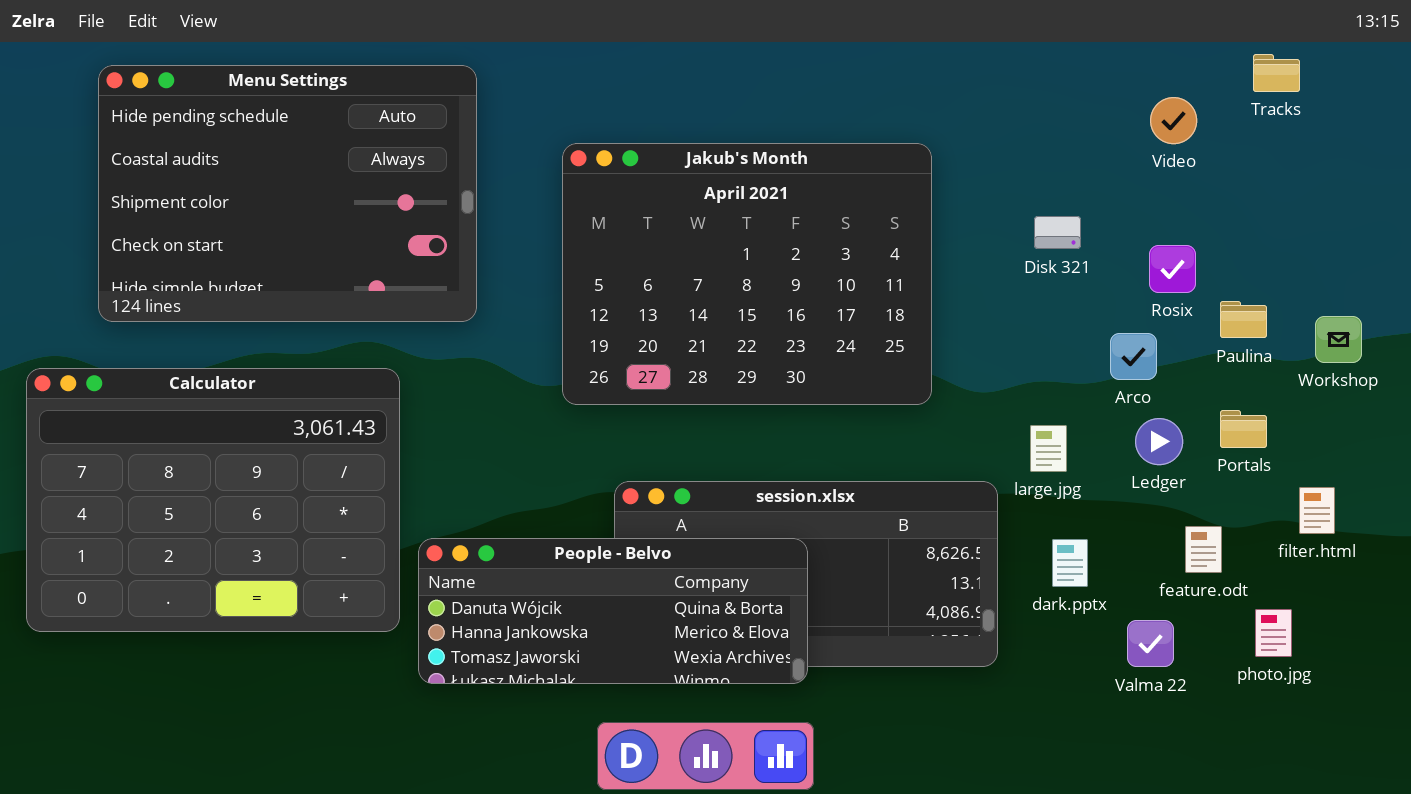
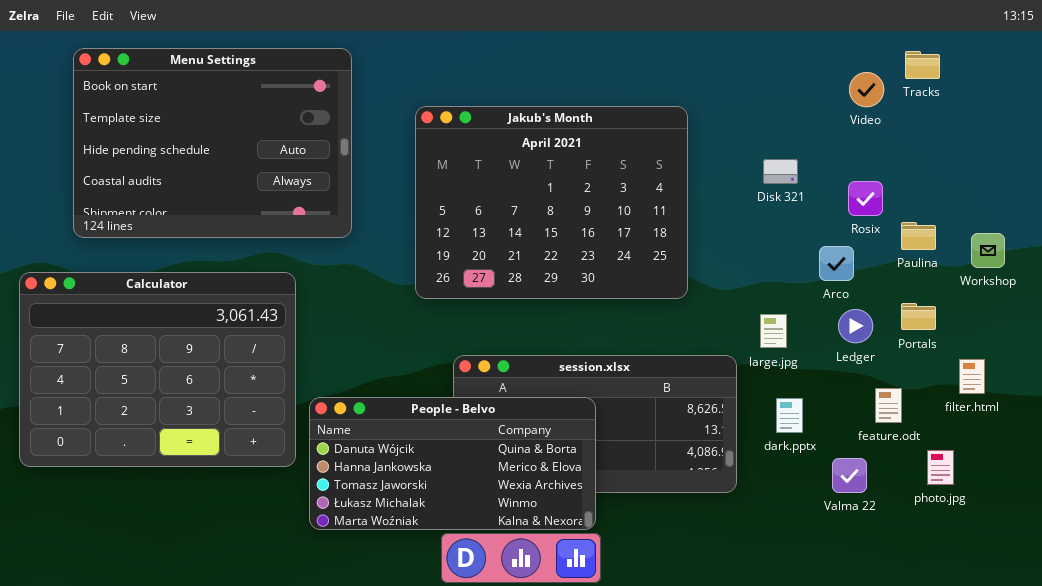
Tracks: [1253,54,1300,92] -> [905,51,940,79], moved
Menu Settings: [98,65,477,322] -> [73,48,352,238], scrolled up 2 rows
People - Belvo: [418,538,808,684] -> [309,397,596,530], resized

